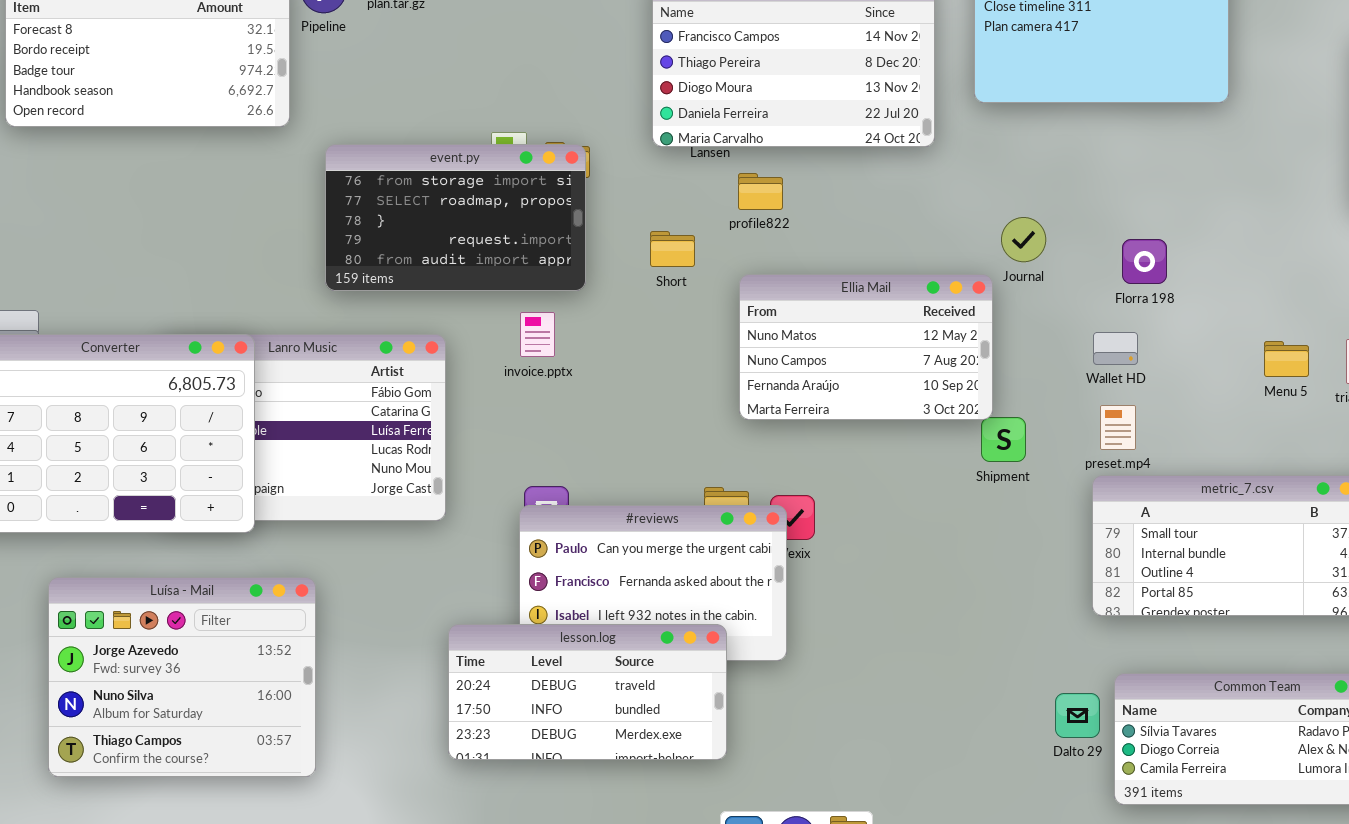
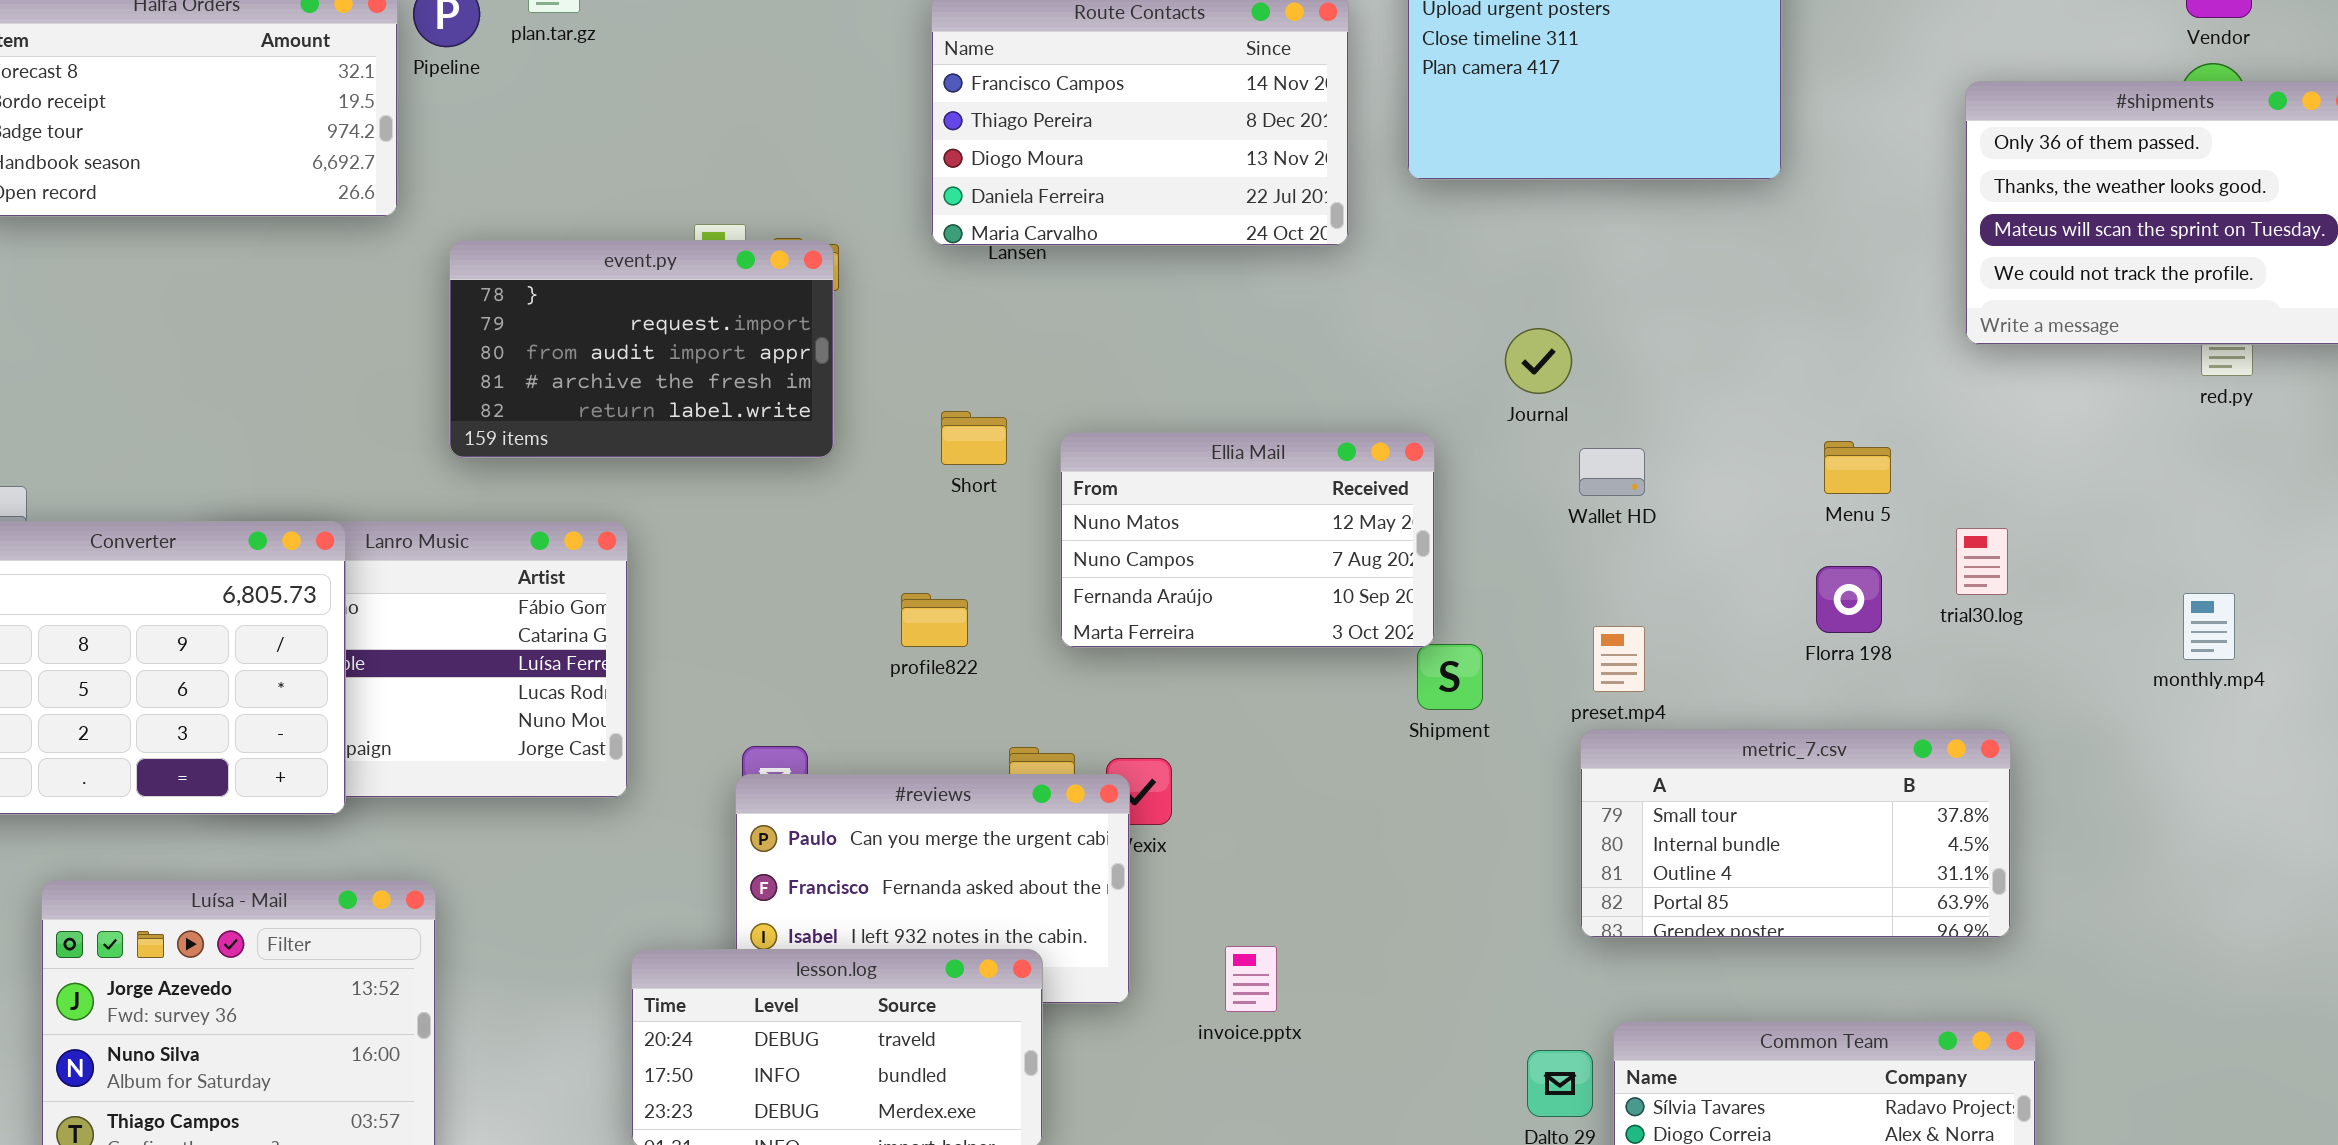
event.py: [325,144,586,291] -> [449,240,834,458], scrolled down 2 rows
profile822: [738,173,783,210] -> [901,593,968,647], moved
Journal: [1001,217,1046,262] -> [1505,328,1572,394], moved
Short: [650,231,695,267] -> [941,411,1007,465], moved
Florra 198: [1122,239,1167,284] -> [1816,566,1882,633], moved
invoice.pptx: [520,312,555,357] -> [1225,946,1277,1012], moved
Wallet HD: [1093,332,1138,365] -> [1579,448,1645,496], moved
Menu 5: [1264,341,1309,377] -> [1824,441,1891,494], moved

